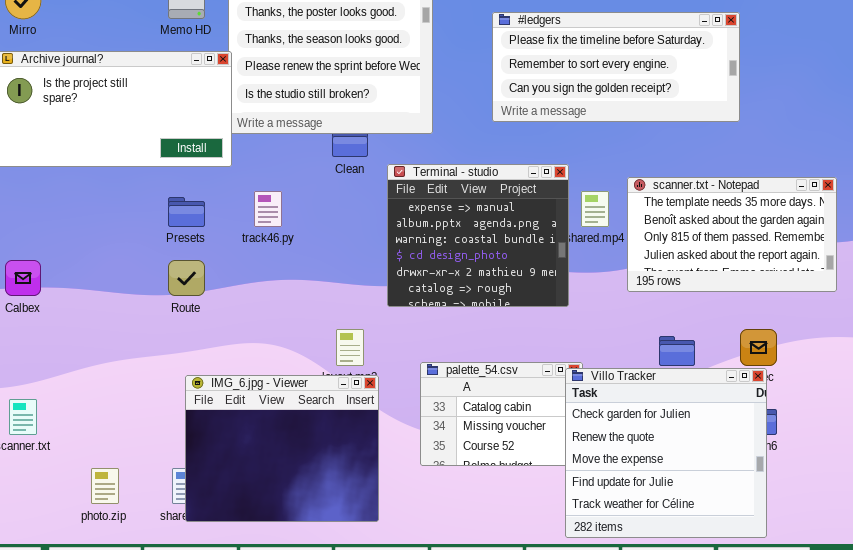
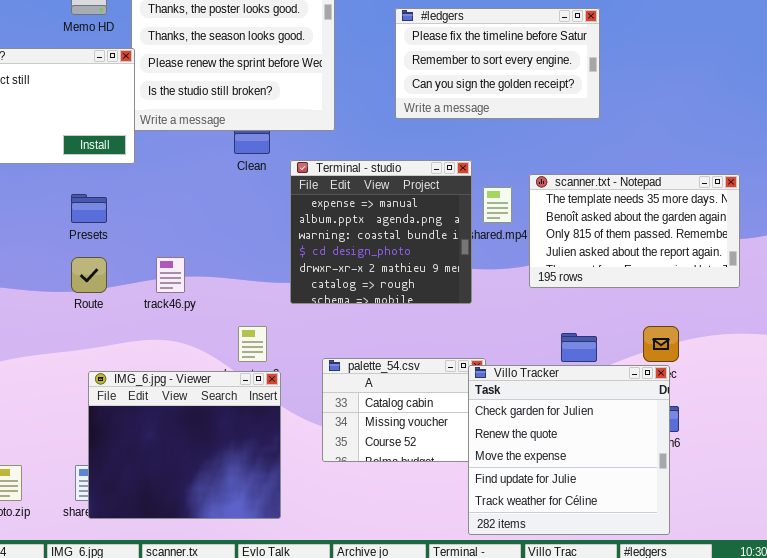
#ledgers: [492,12,740,122] -> [395,8,600,119], resized
track46.py: [254,191,282,227] -> [156,257,185,293], moved

